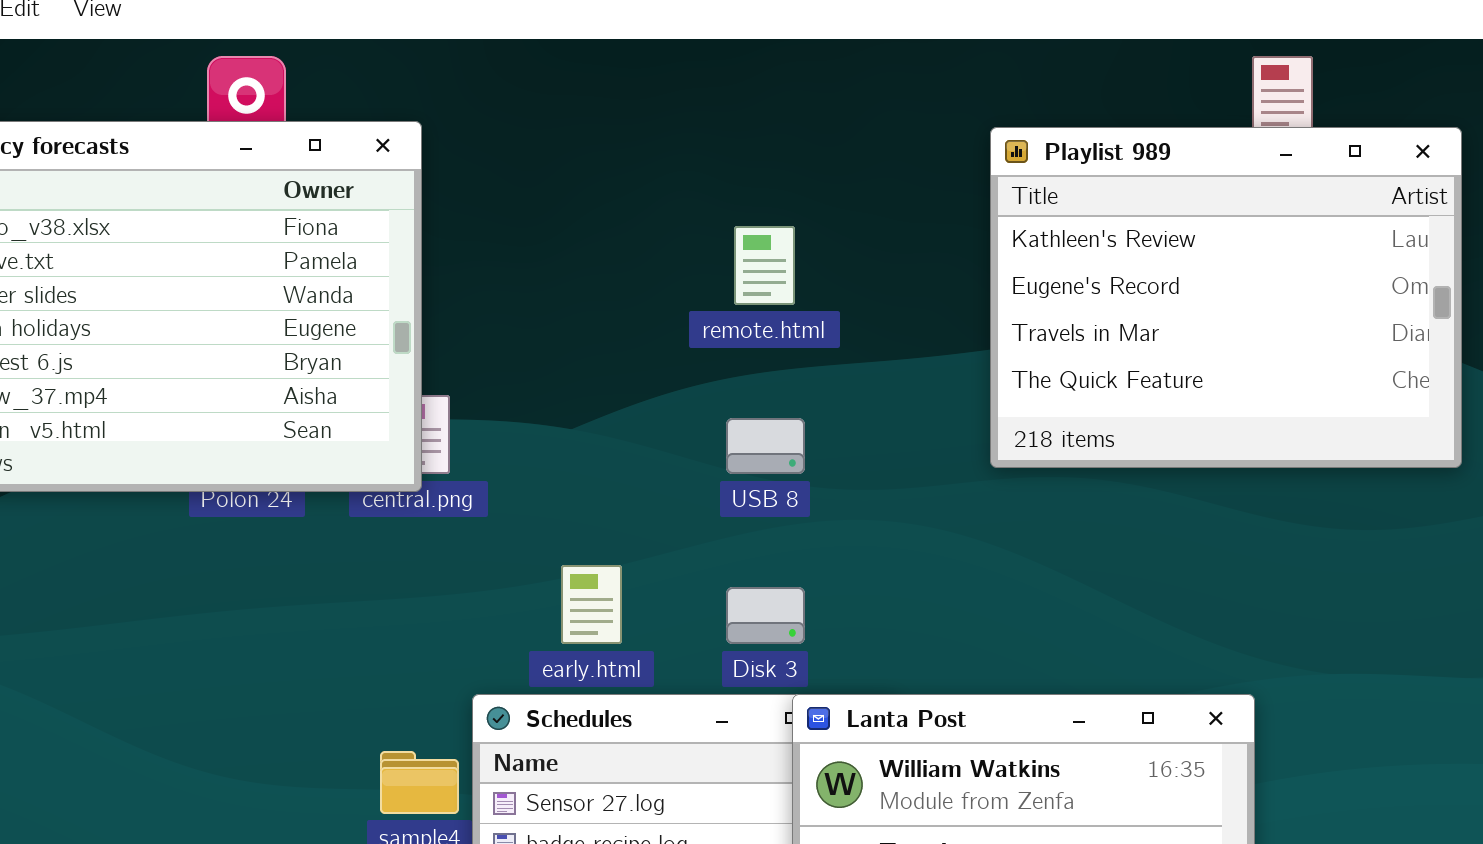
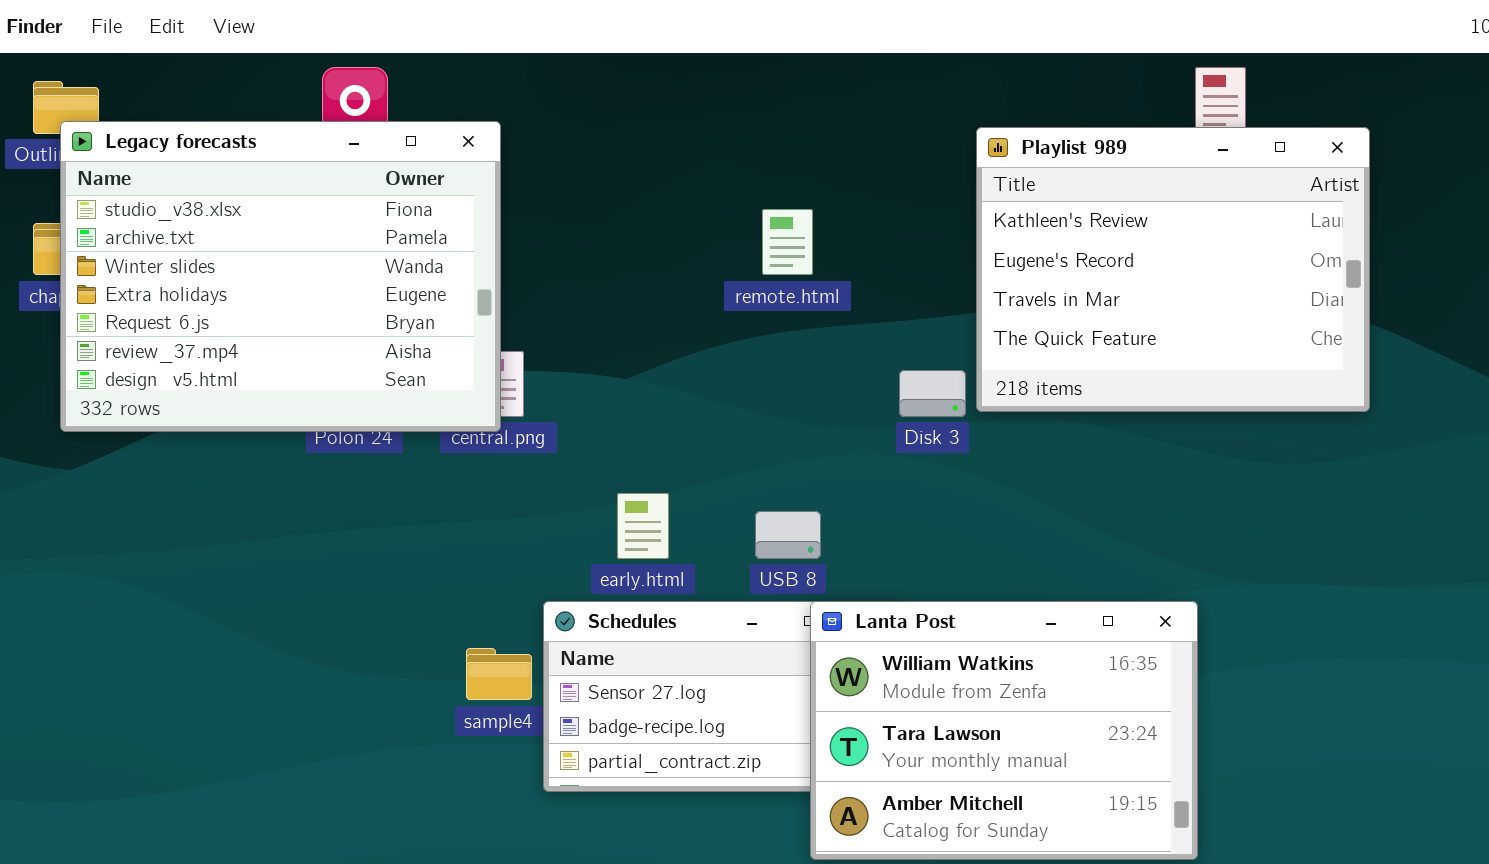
USB 8: [726,418,805,474] -> [755,511,821,559], moved
Disk 3: [726,587,805,644] -> [899,370,966,417], moved

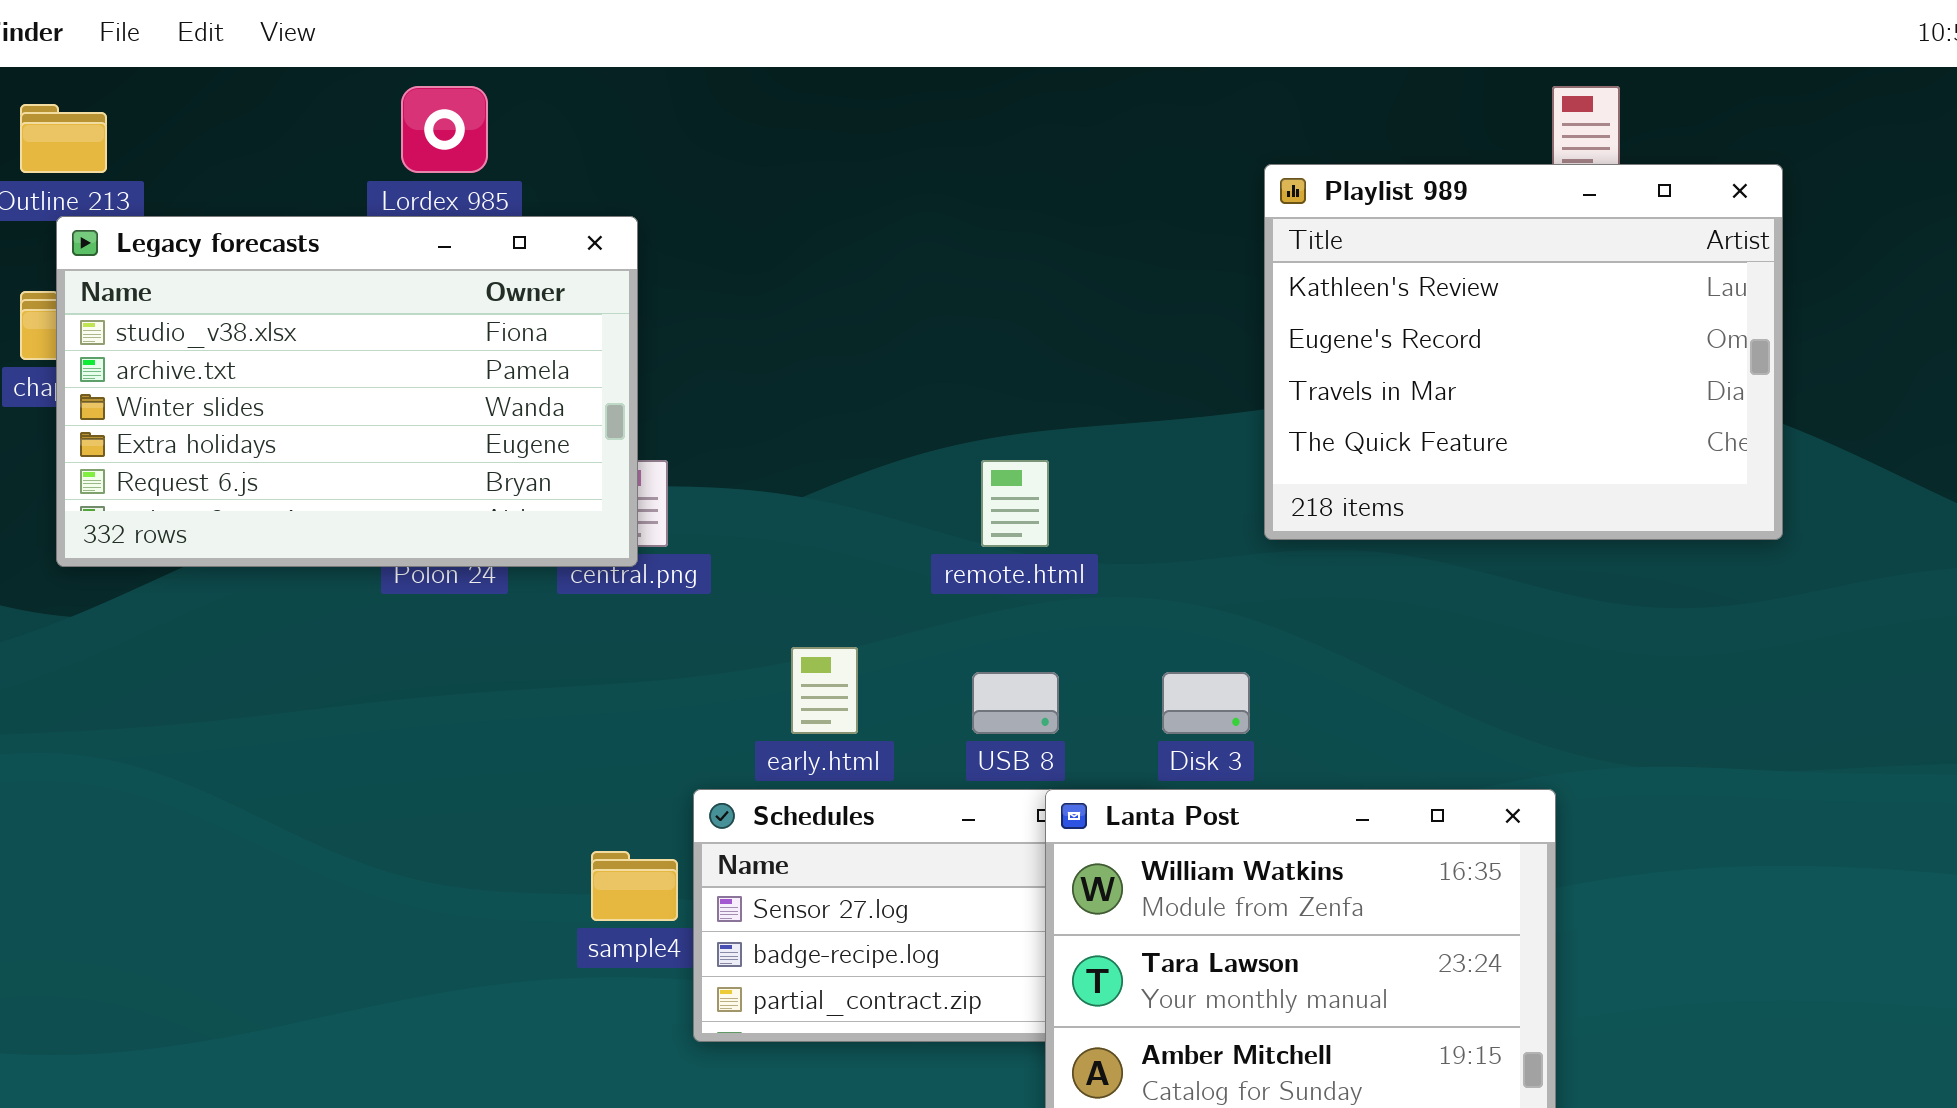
Legacy forecasts: [60,121,501,432] -> [56,216,638,567], resized
remote.html: [762,209,813,275] -> [981,460,1049,547], moved
Disk 3: [899,370,966,417] -> [1162,672,1250,734], moved

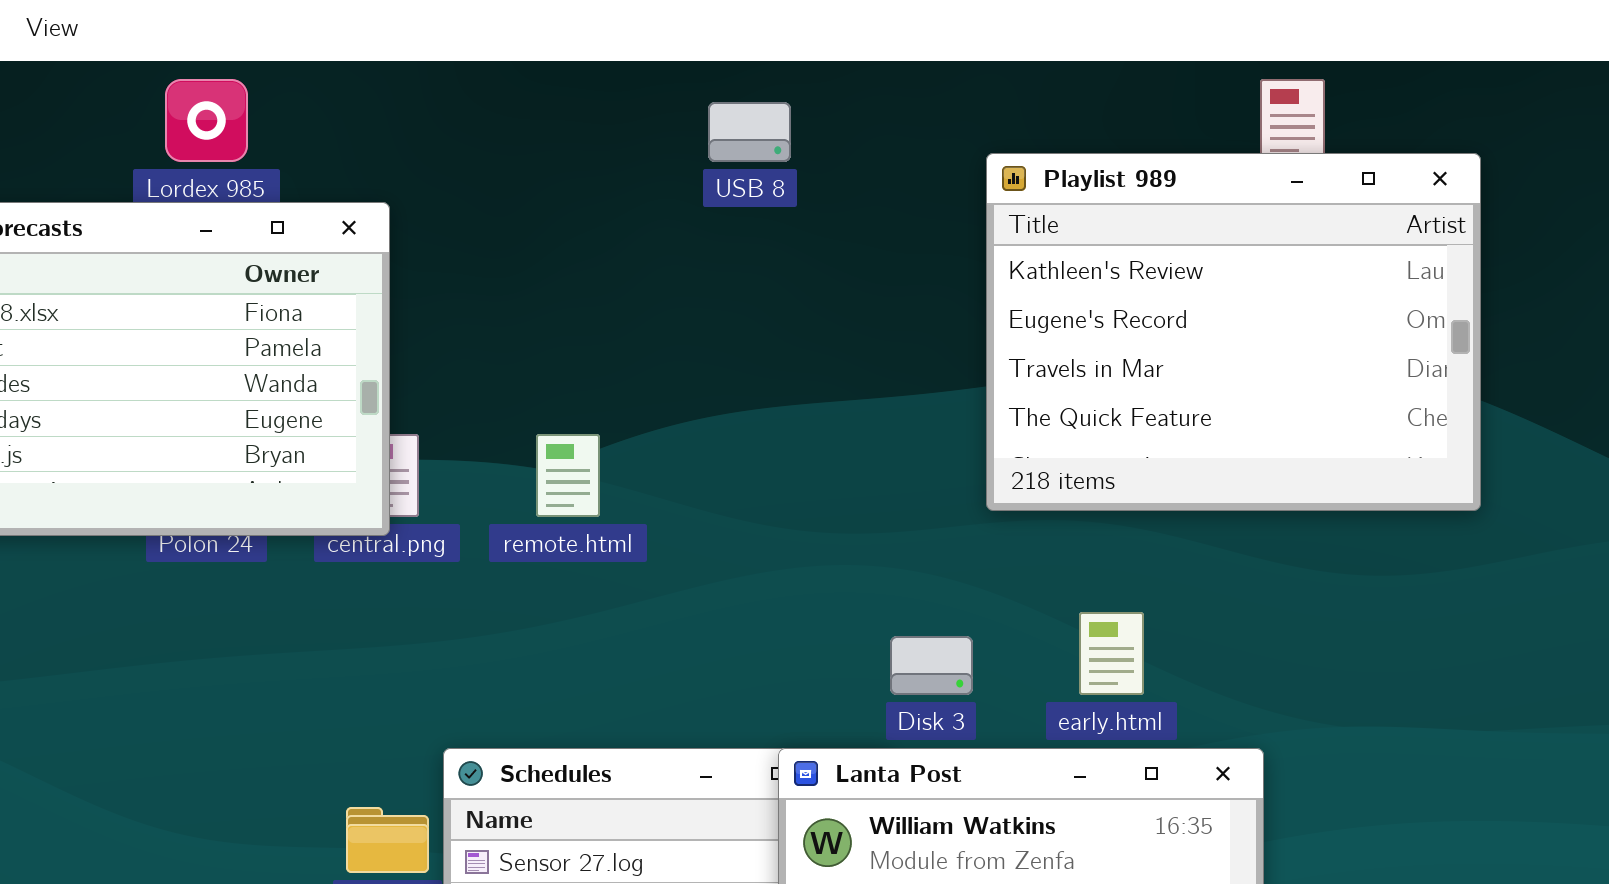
remote.html: [981,460,1049,547] -> [536,434,600,517], moved
early.html: [791,647,858,734] -> [1079,612,1144,695], moved
USB 8: [972,672,1059,734] -> [708,102,791,162], moved

